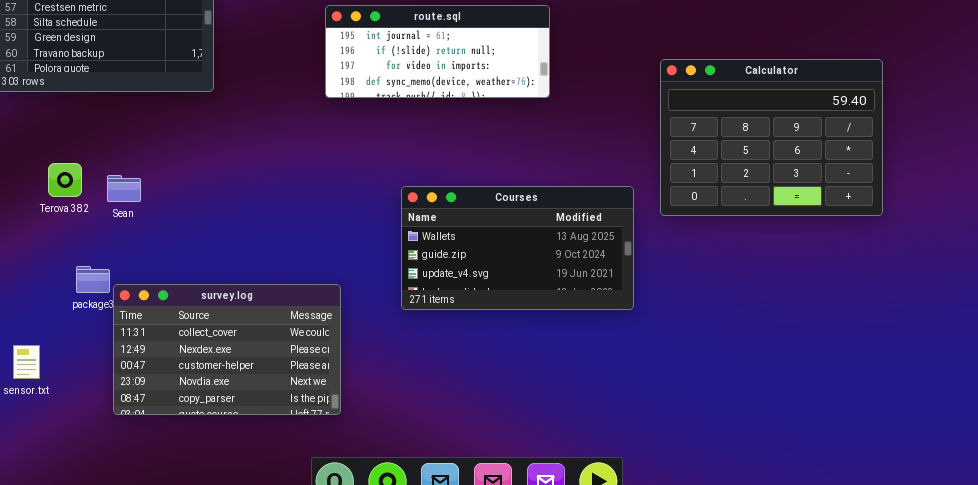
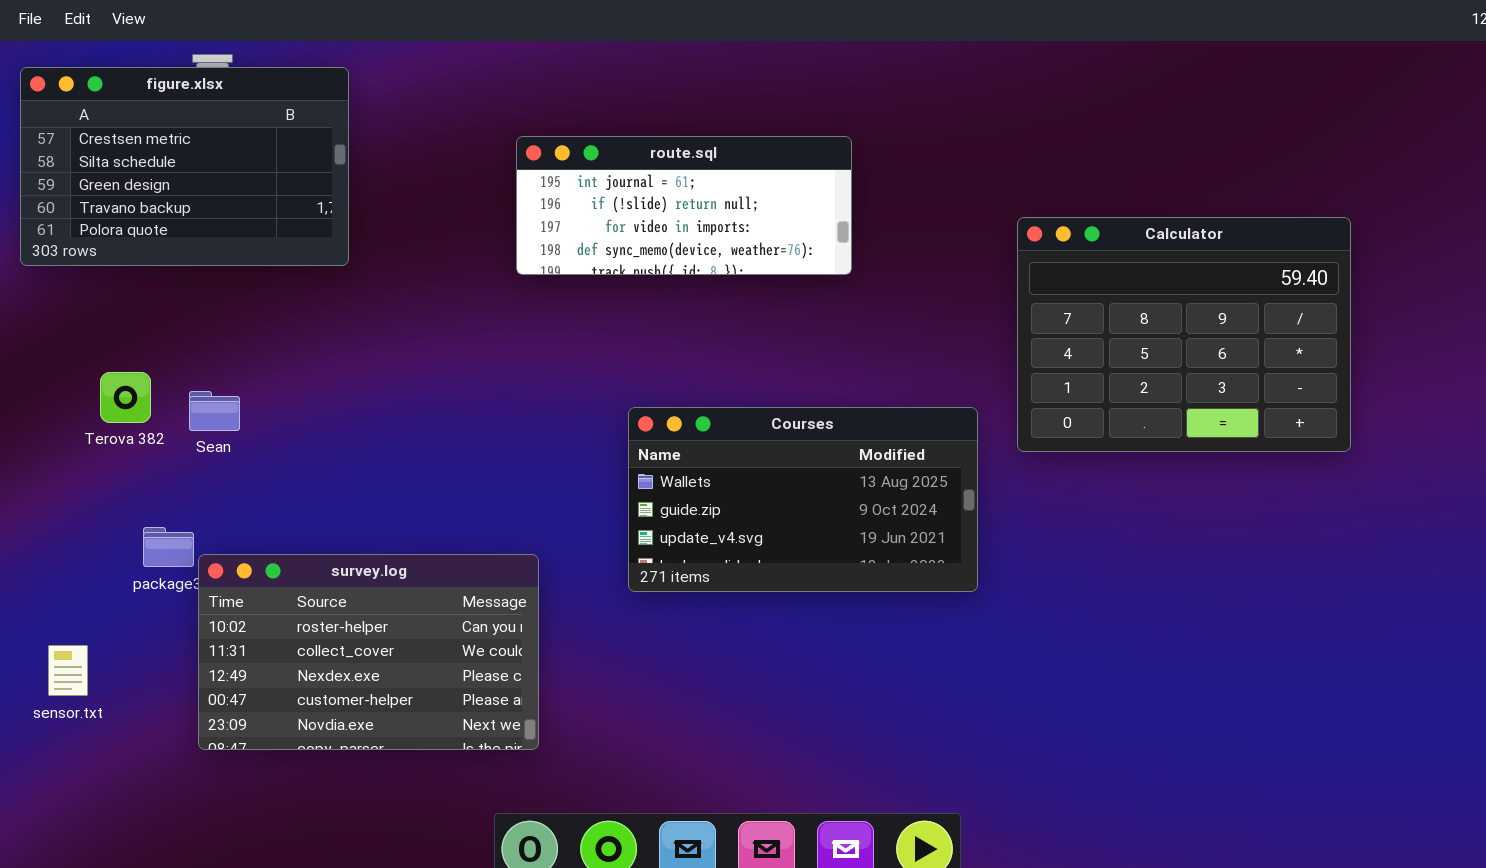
survey.log: [113,284,341,415] -> [198,554,539,750], scrolled up 1 row

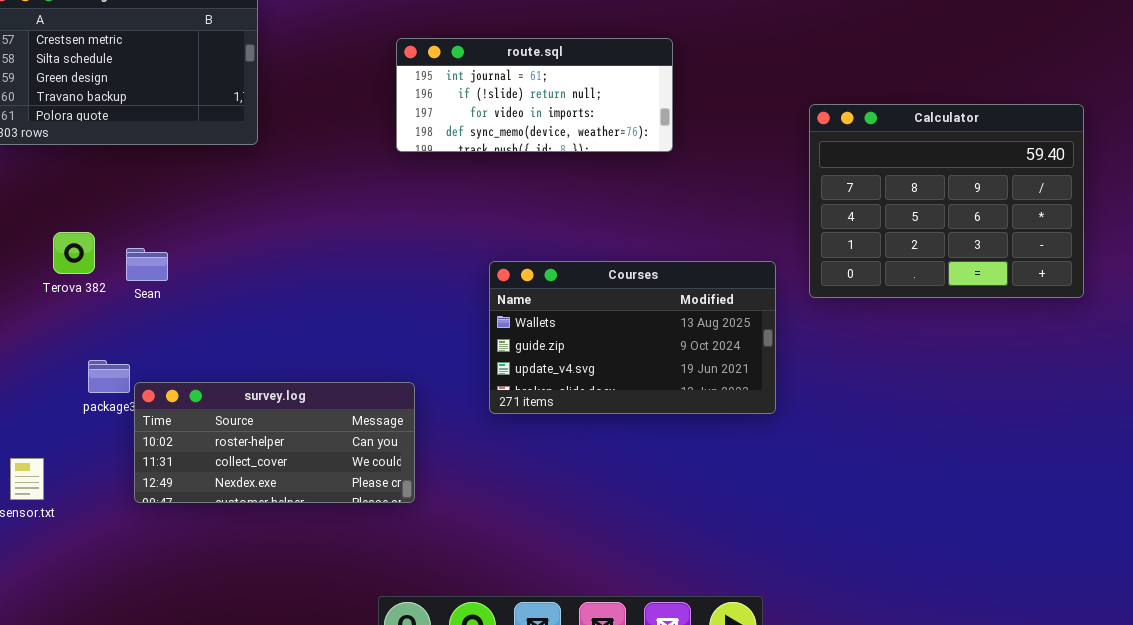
survey.log: [198,554,539,750] -> [134,382,415,503], resized

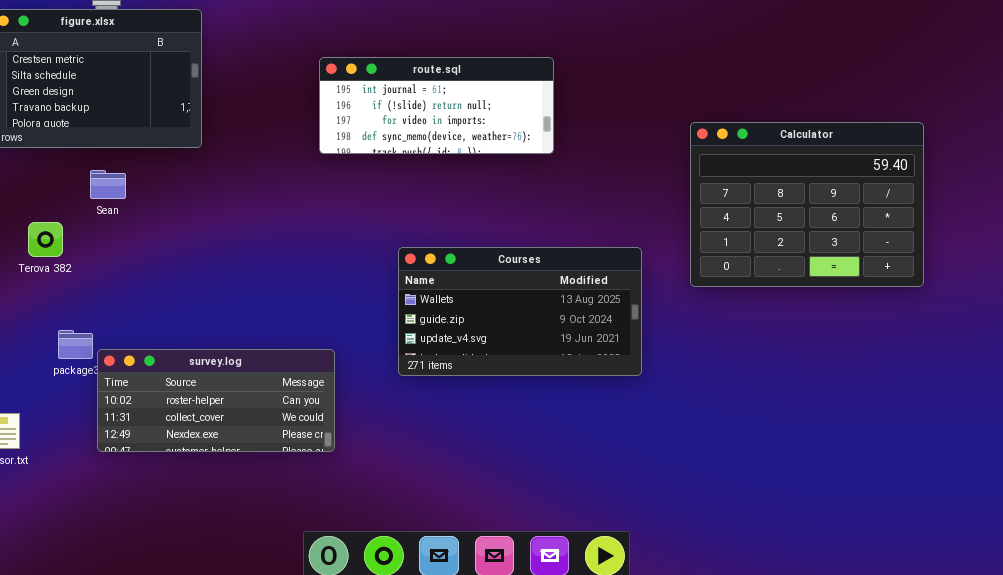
Calculator: [809,104,1084,298] -> [690,122,924,287], moved
Sean: [126,248,168,281] -> [90,170,126,199], moved

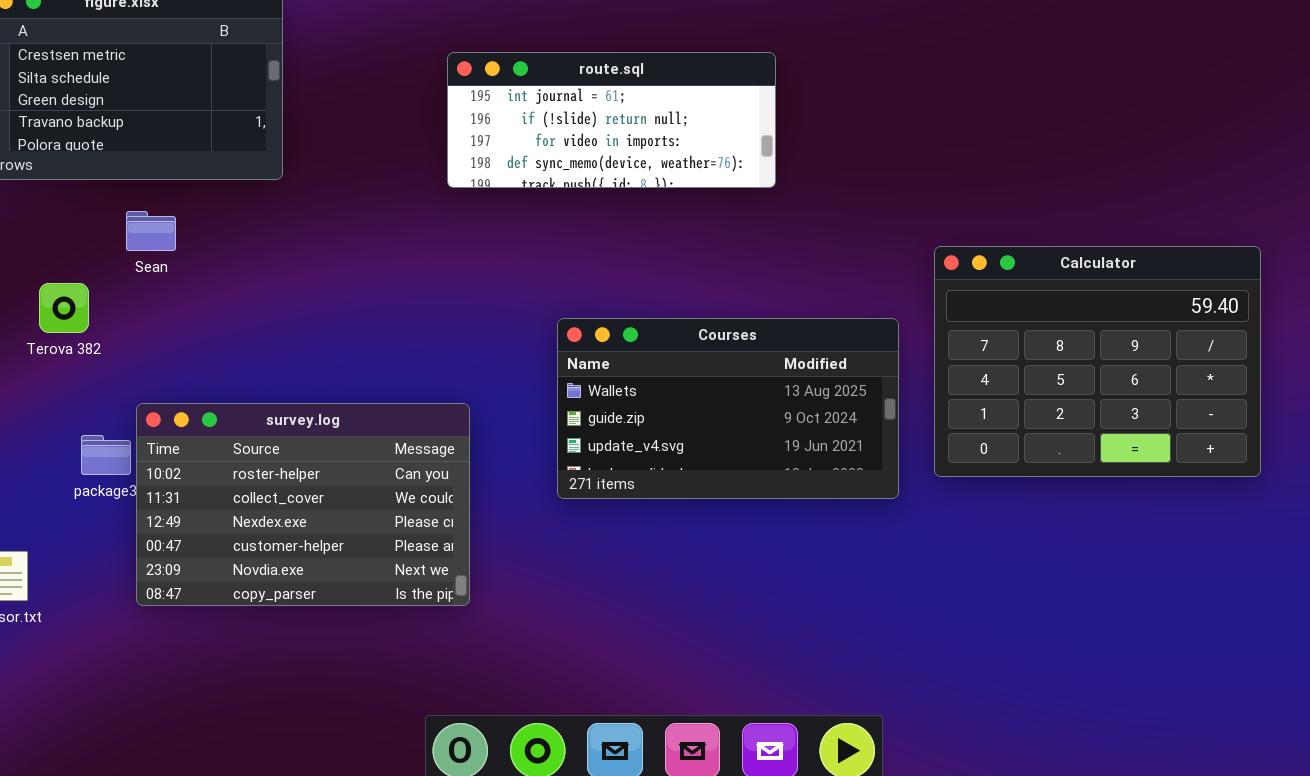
Calculator: [690,122,924,287] -> [934,246,1261,477], moved
survey.log: [97,349,335,452] -> [136,403,470,606], resized

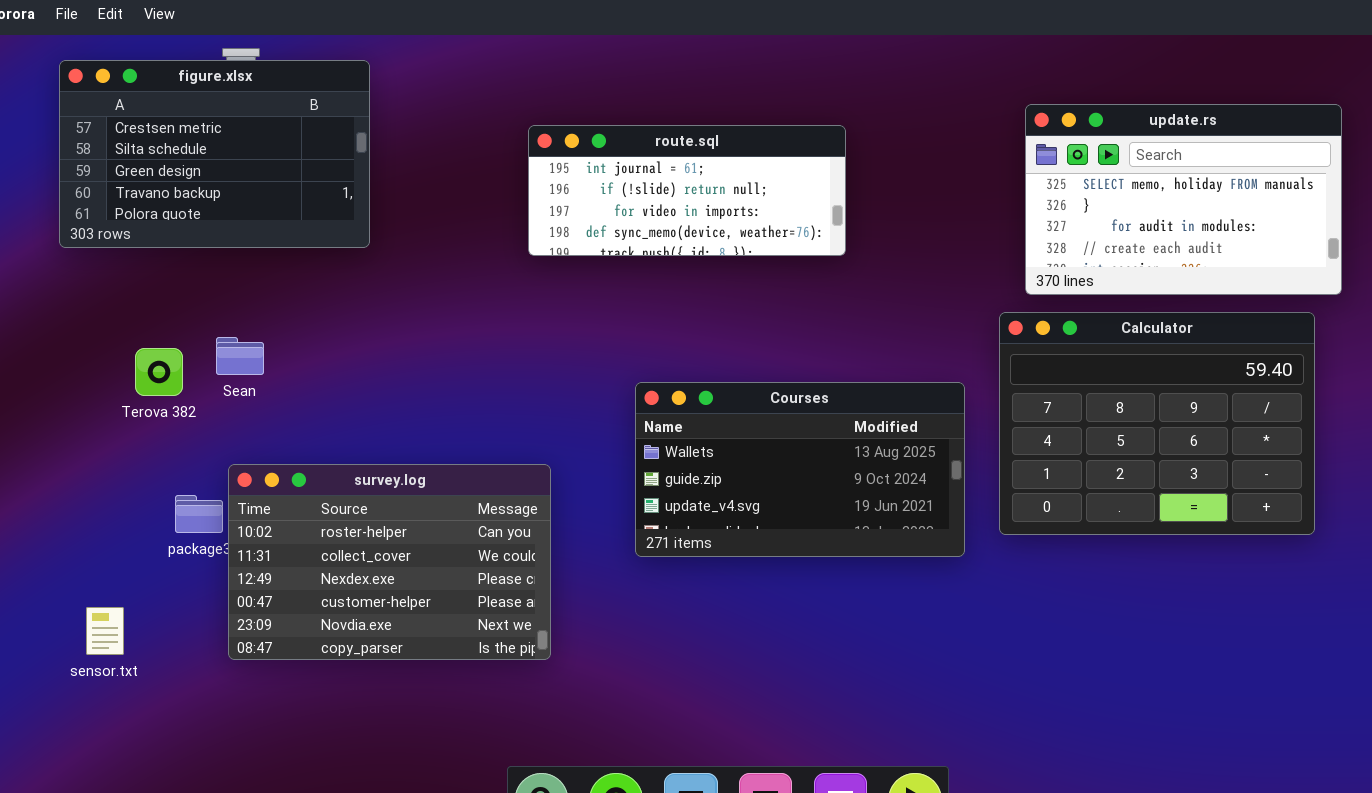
update.rs: none -> [1025,104,1342,295], opened
Sean: [126,211,176,251] -> [216,337,264,375], moved

